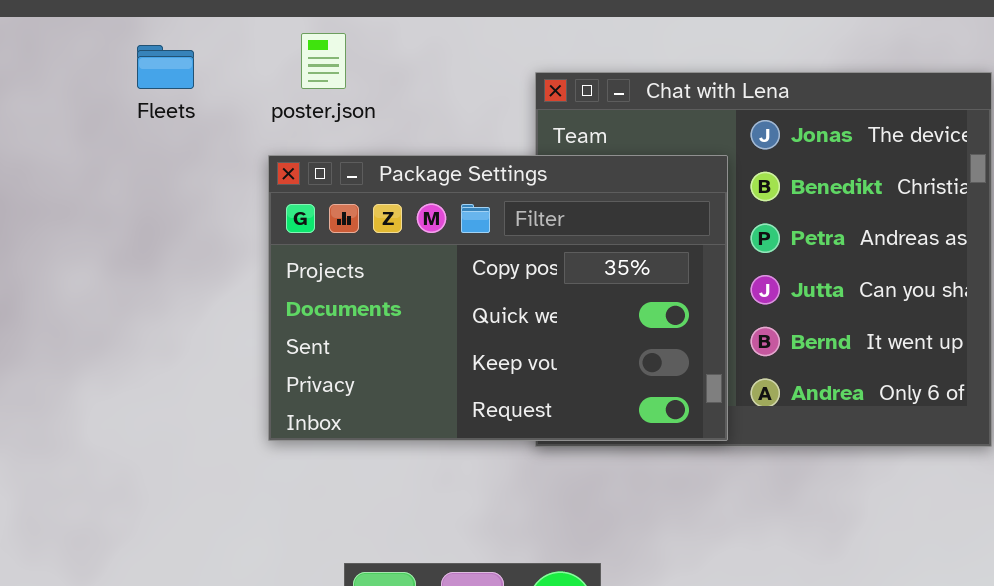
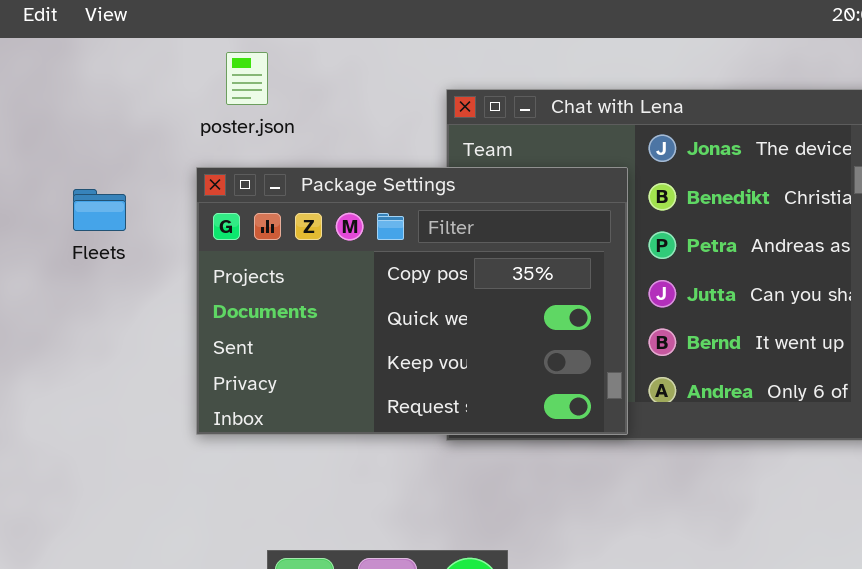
Fleets: [137,45,194,89] -> [73,189,126,231], moved

